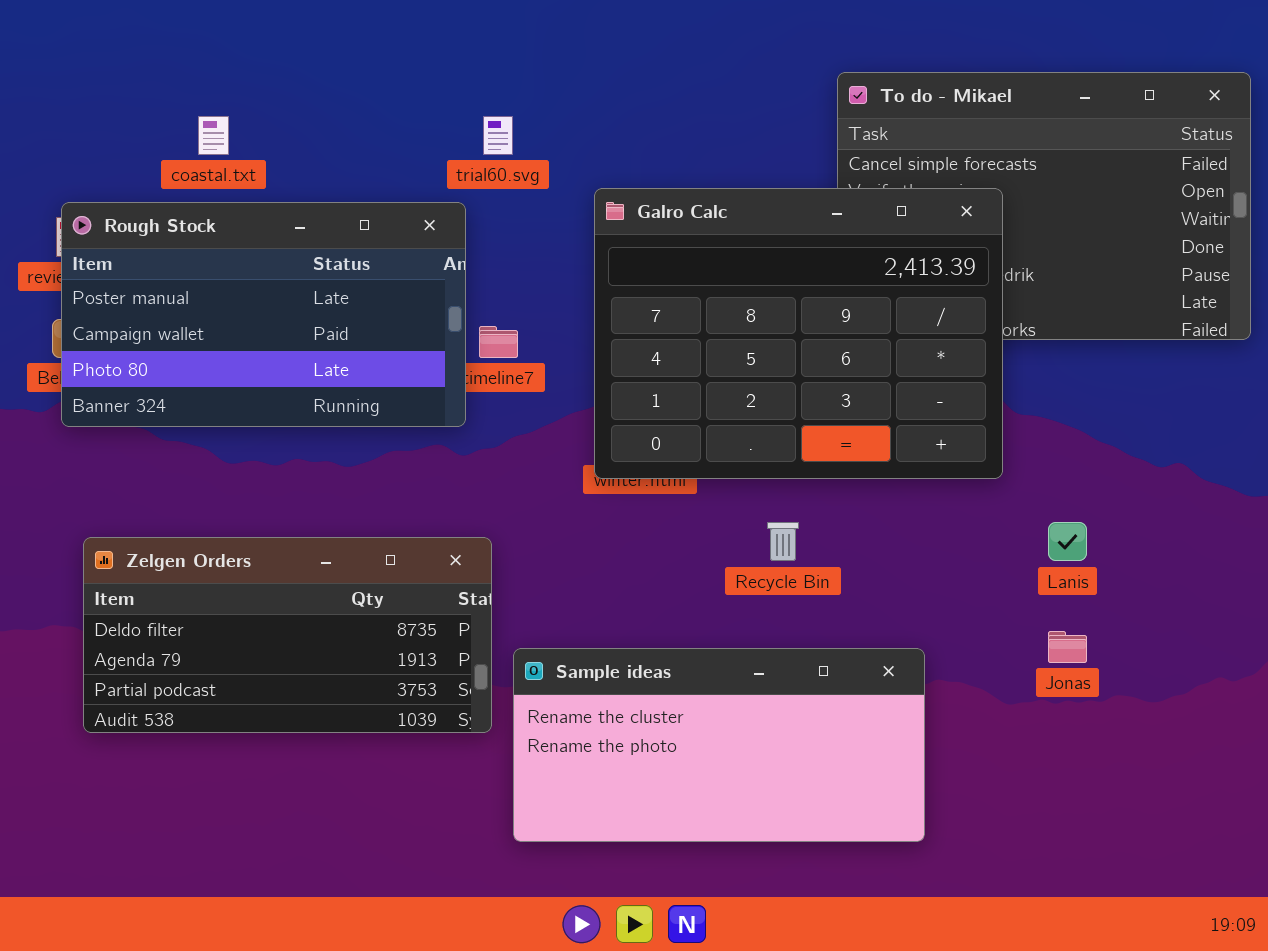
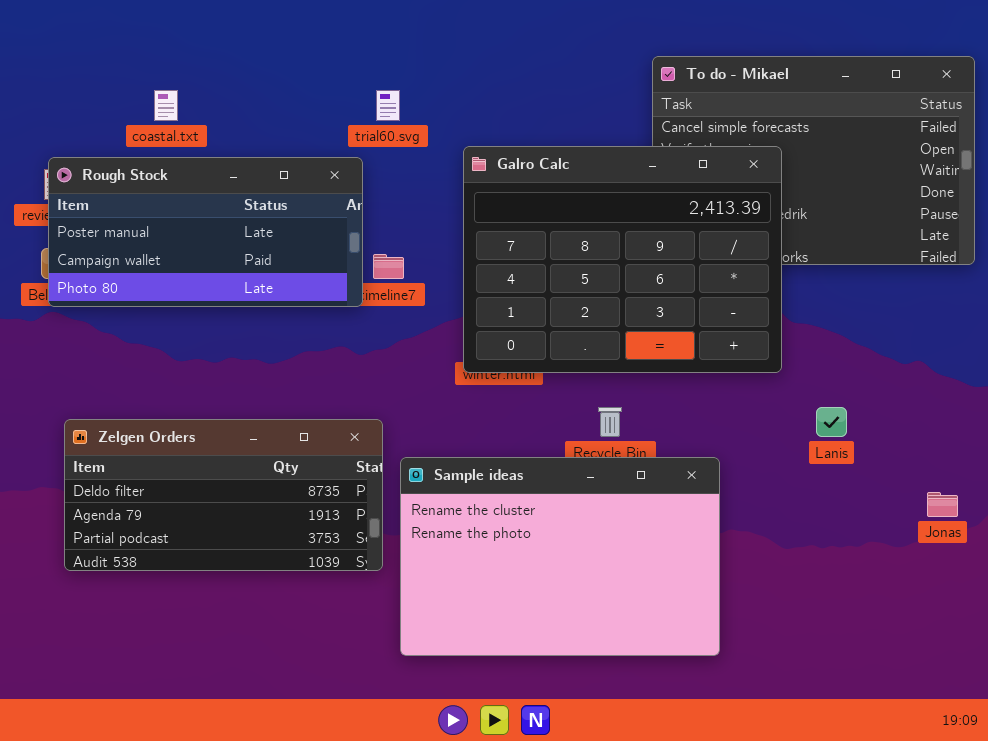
Rough Stock: [61,202,466,427] -> [48,157,363,307], resized
Jonas: [1048,631,1087,663] -> [927,492,958,517], moved
Sample ideas: [513,648,925,842] -> [400,457,720,656], resized

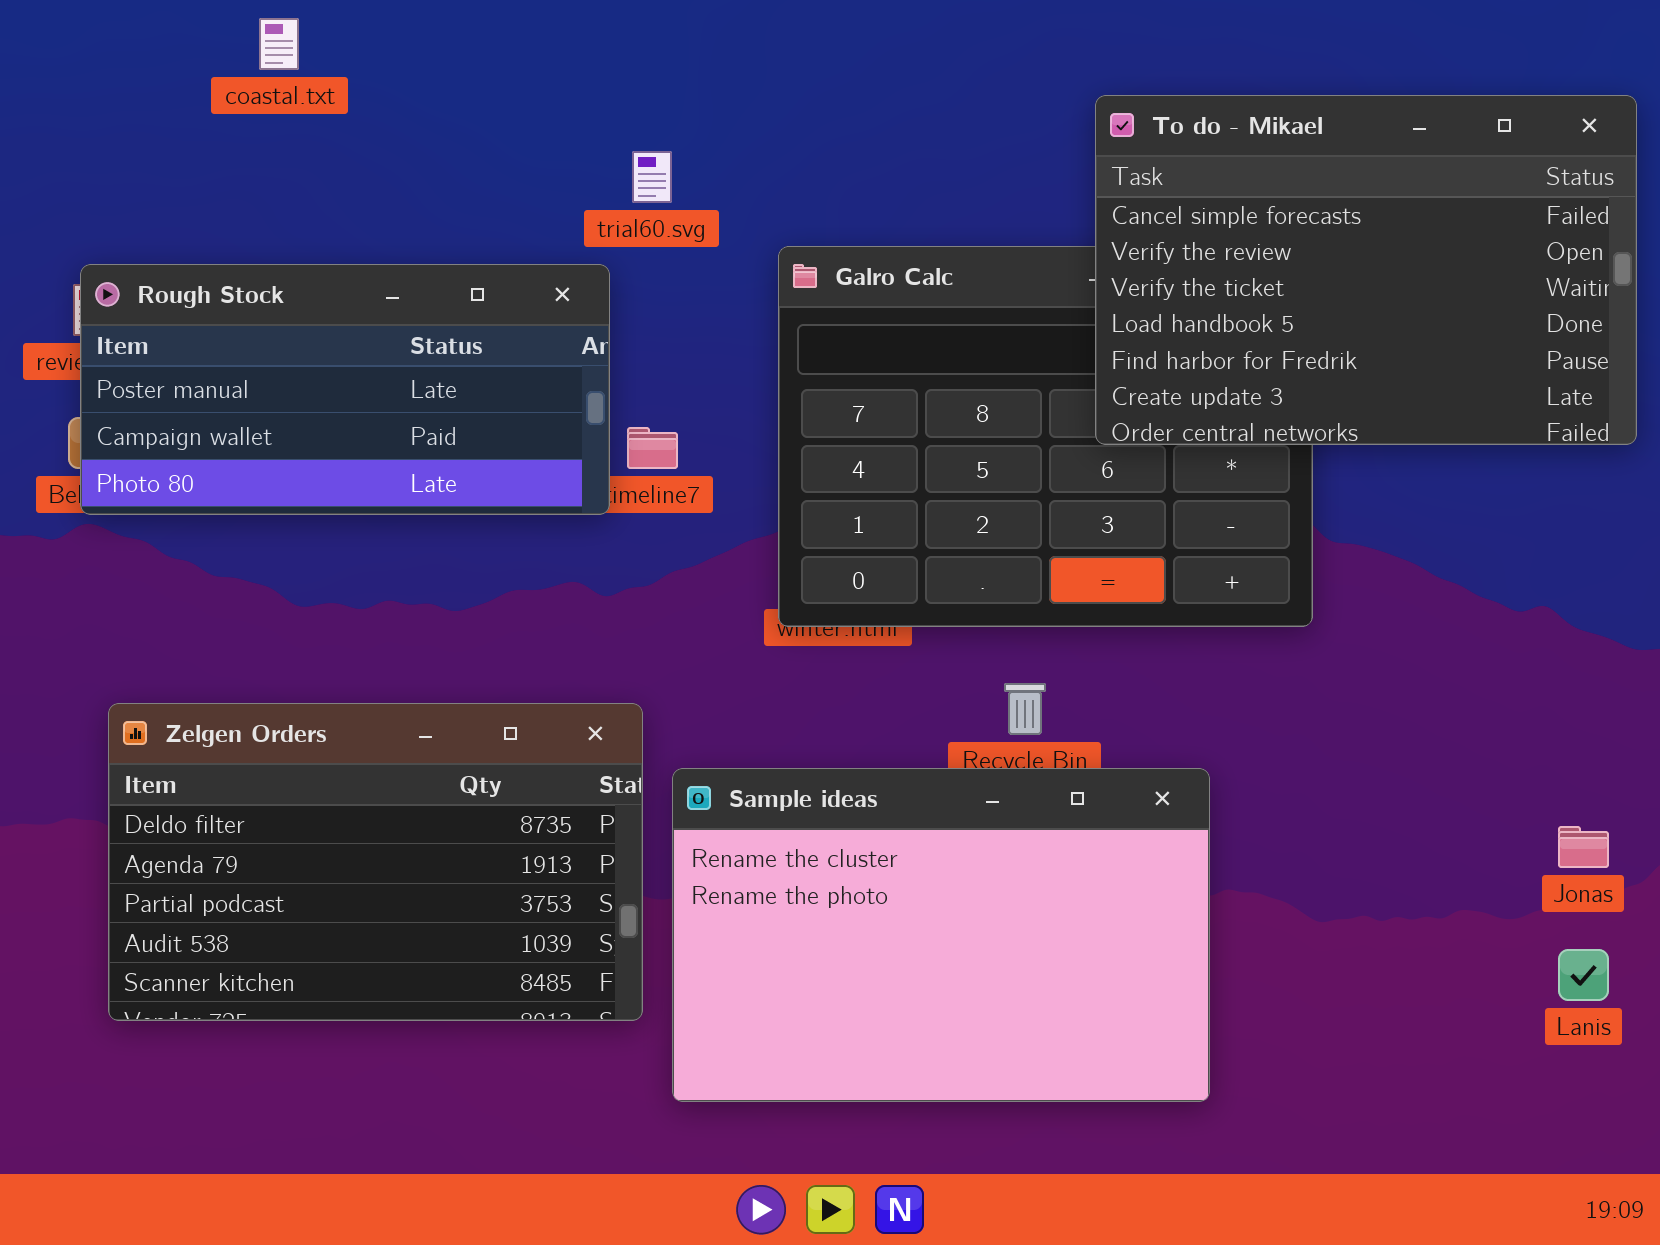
To do - Mikael: [652,56,975,265] -> [1095,95,1637,445], raised
coastal.txt: [154,90,178,121] -> [259,18,299,70], moved
Lanis: [816,407,847,437] -> [1558,949,1609,1001], moved
Zelgen Orders: [64,419,383,571] -> [108,703,643,1021], resized

